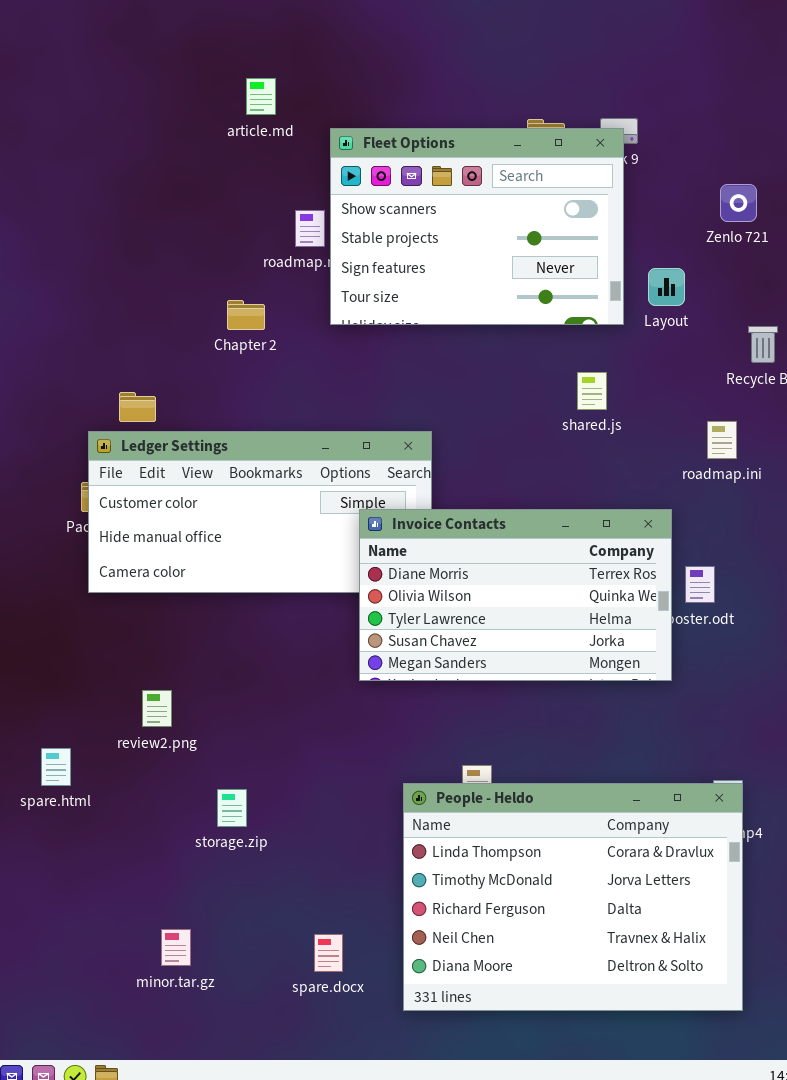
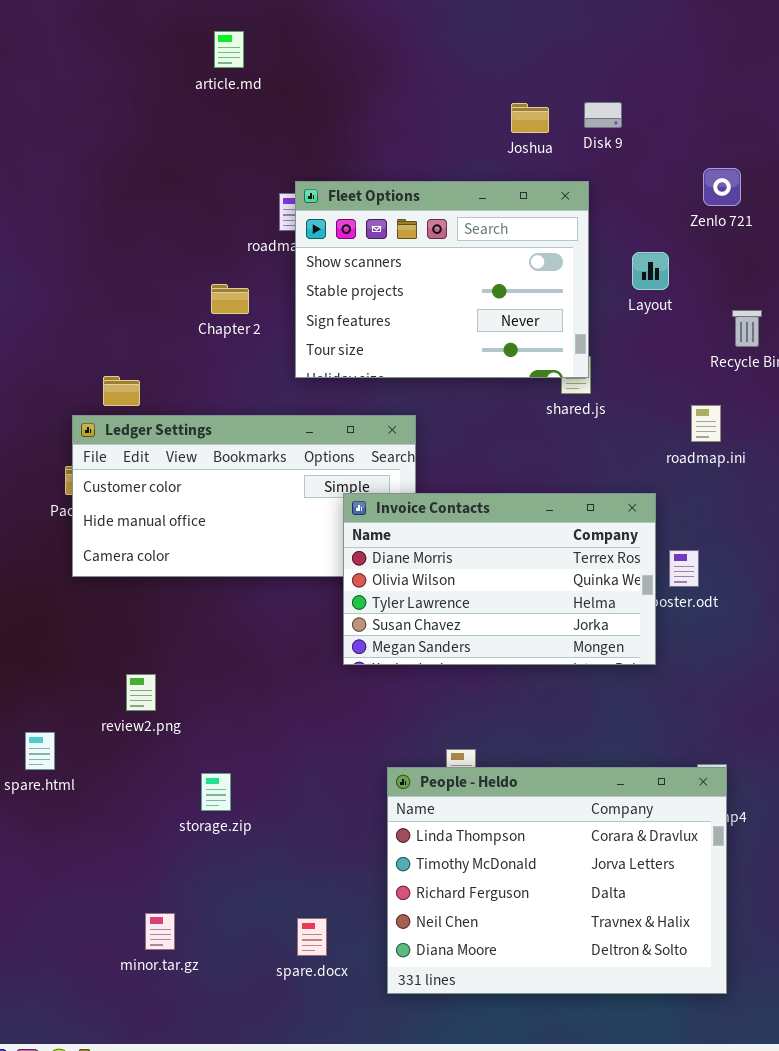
article.md: [246,78,276,115] -> [214,31,244,68], moved
Fleet Options: [330,128,624,325] -> [295,181,589,378], moved

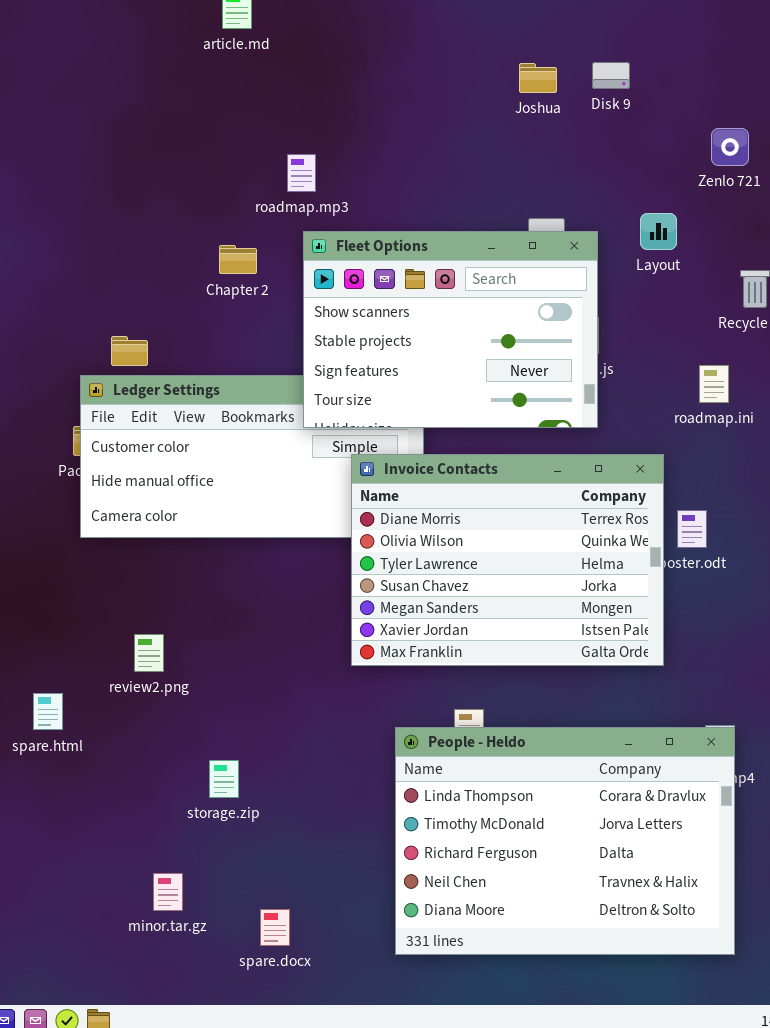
Fleet Options: [295,181,589,378] -> [303,231,598,428], moved
Invoice Contacts: [343,493,656,665] -> [351,454,664,666], resized
storage.zip: [201,773,231,811] -> [209,760,239,798], moved
spare.docx: [297,918,327,956] -> [260,909,290,946], moved

